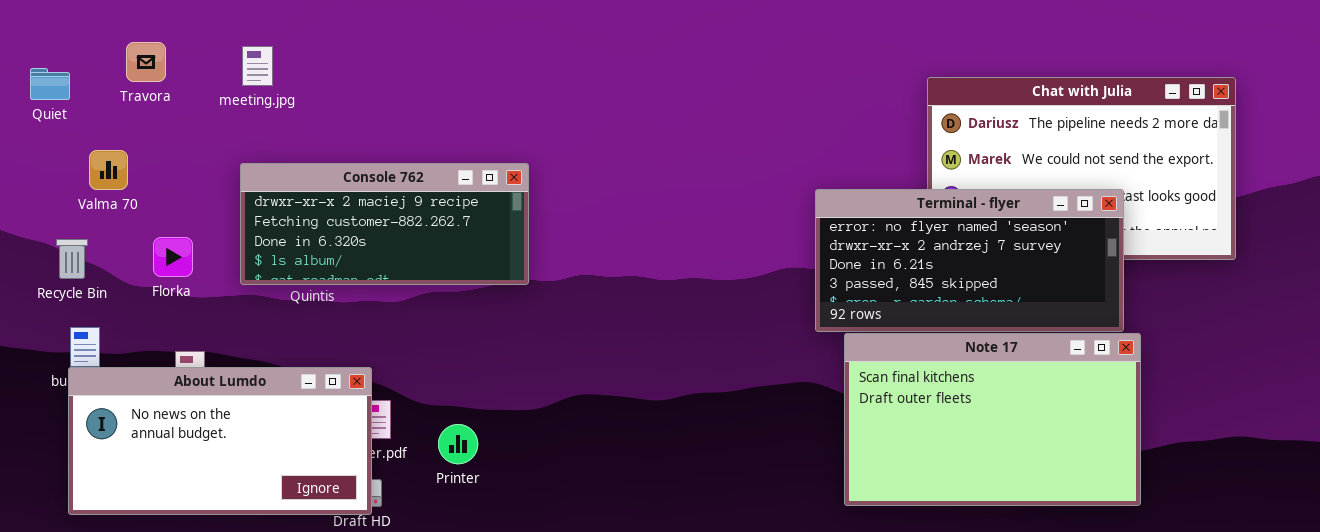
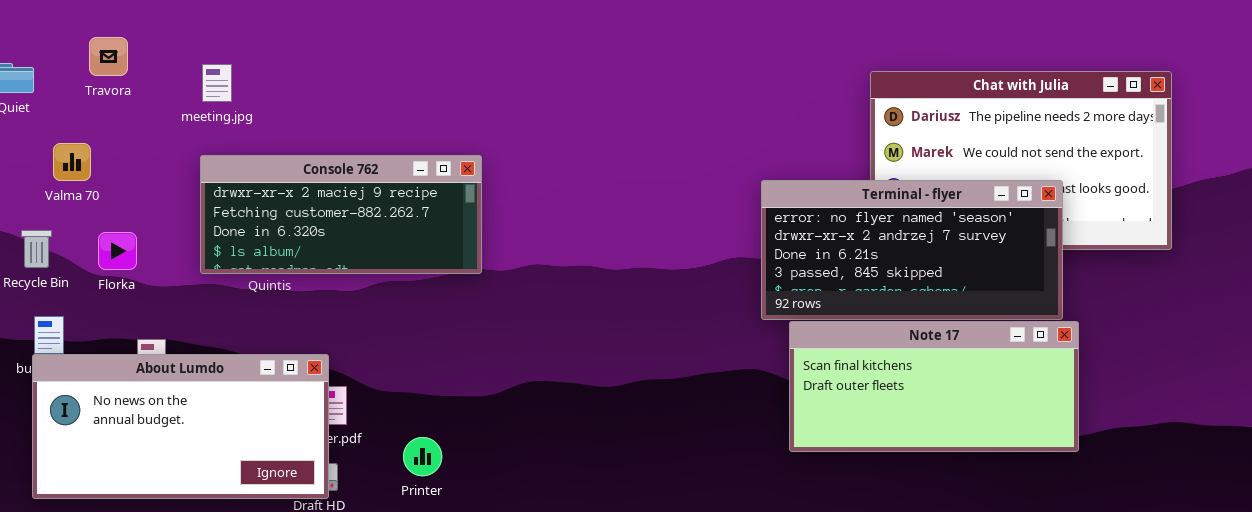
meeting.jpg: [242,46,273,86] -> [202,64,232,102], moved
Florka: [153,237,193,277] -> [98,232,137,270], moved
Note 17: [844,333,1141,506] -> [789,321,1079,452], resized
Printer: [438,424,478,464] -> [403,437,442,476], moved

